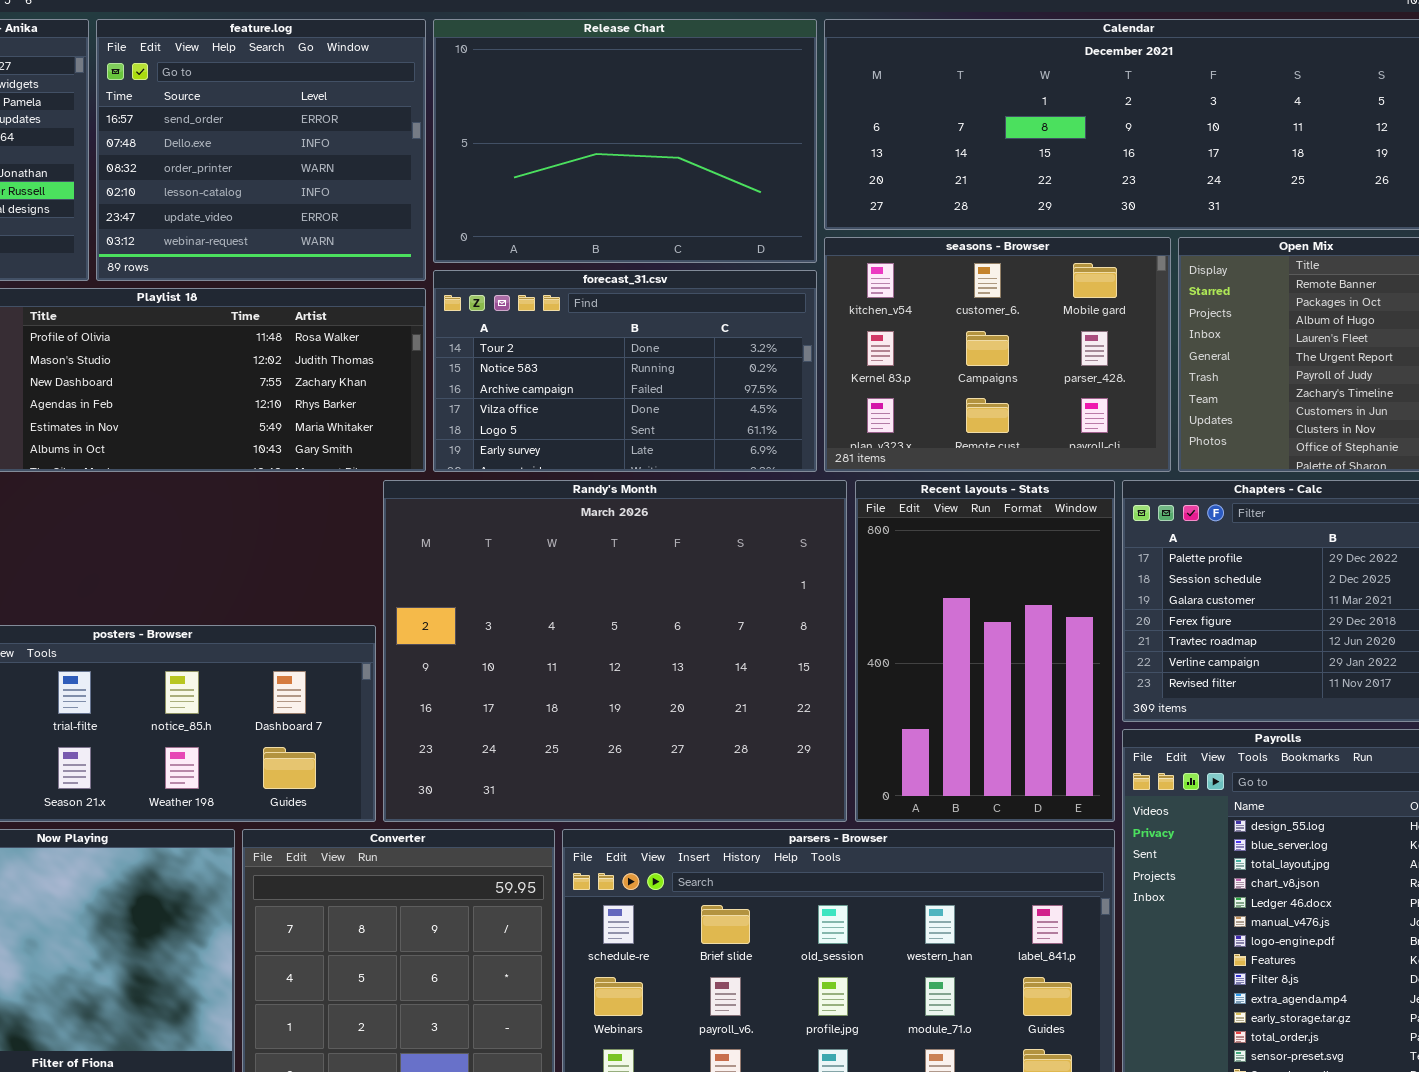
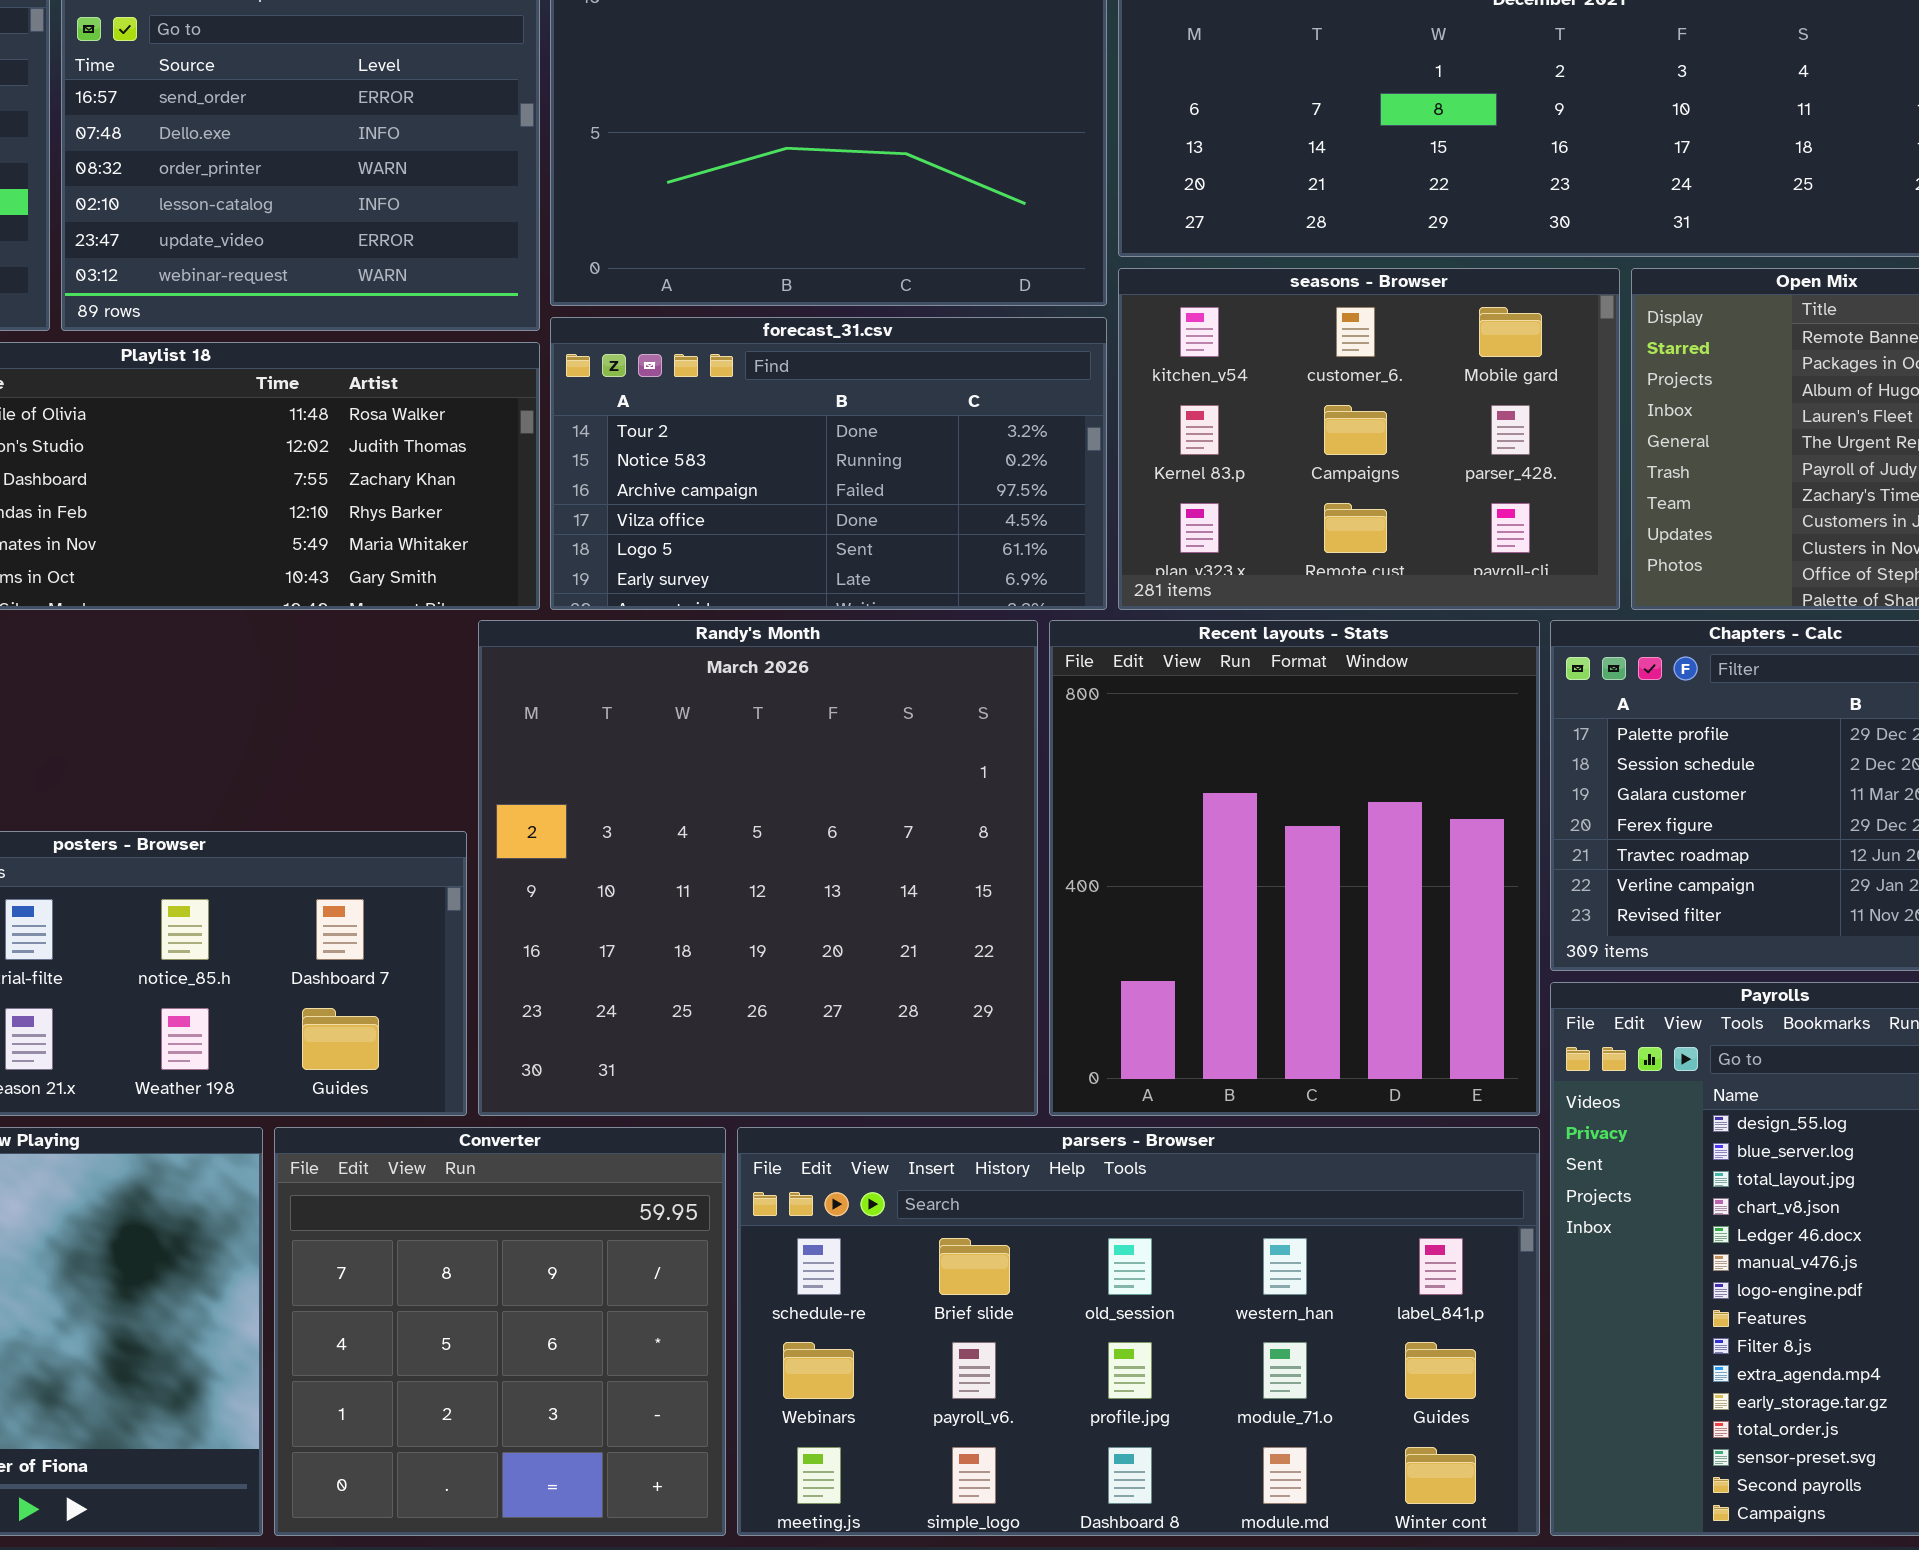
Randy's Month: [383,480,847,822] -> [478,620,1038,1116], resized
Recent layouts - Stats: [855,480,1115,822] -> [1049,620,1540,1116], resized

